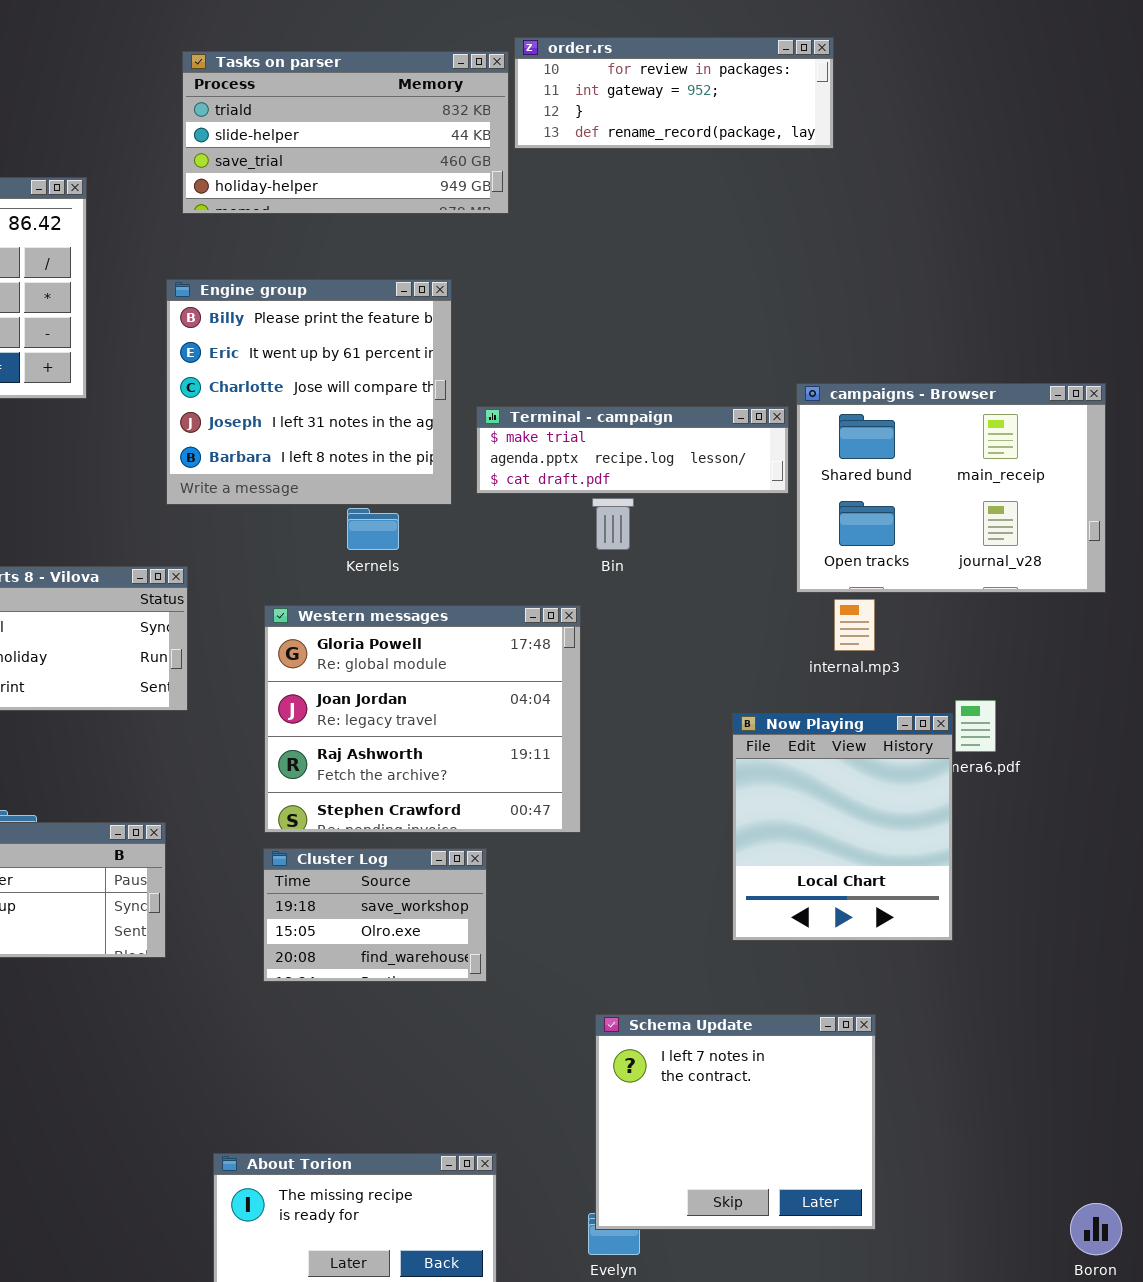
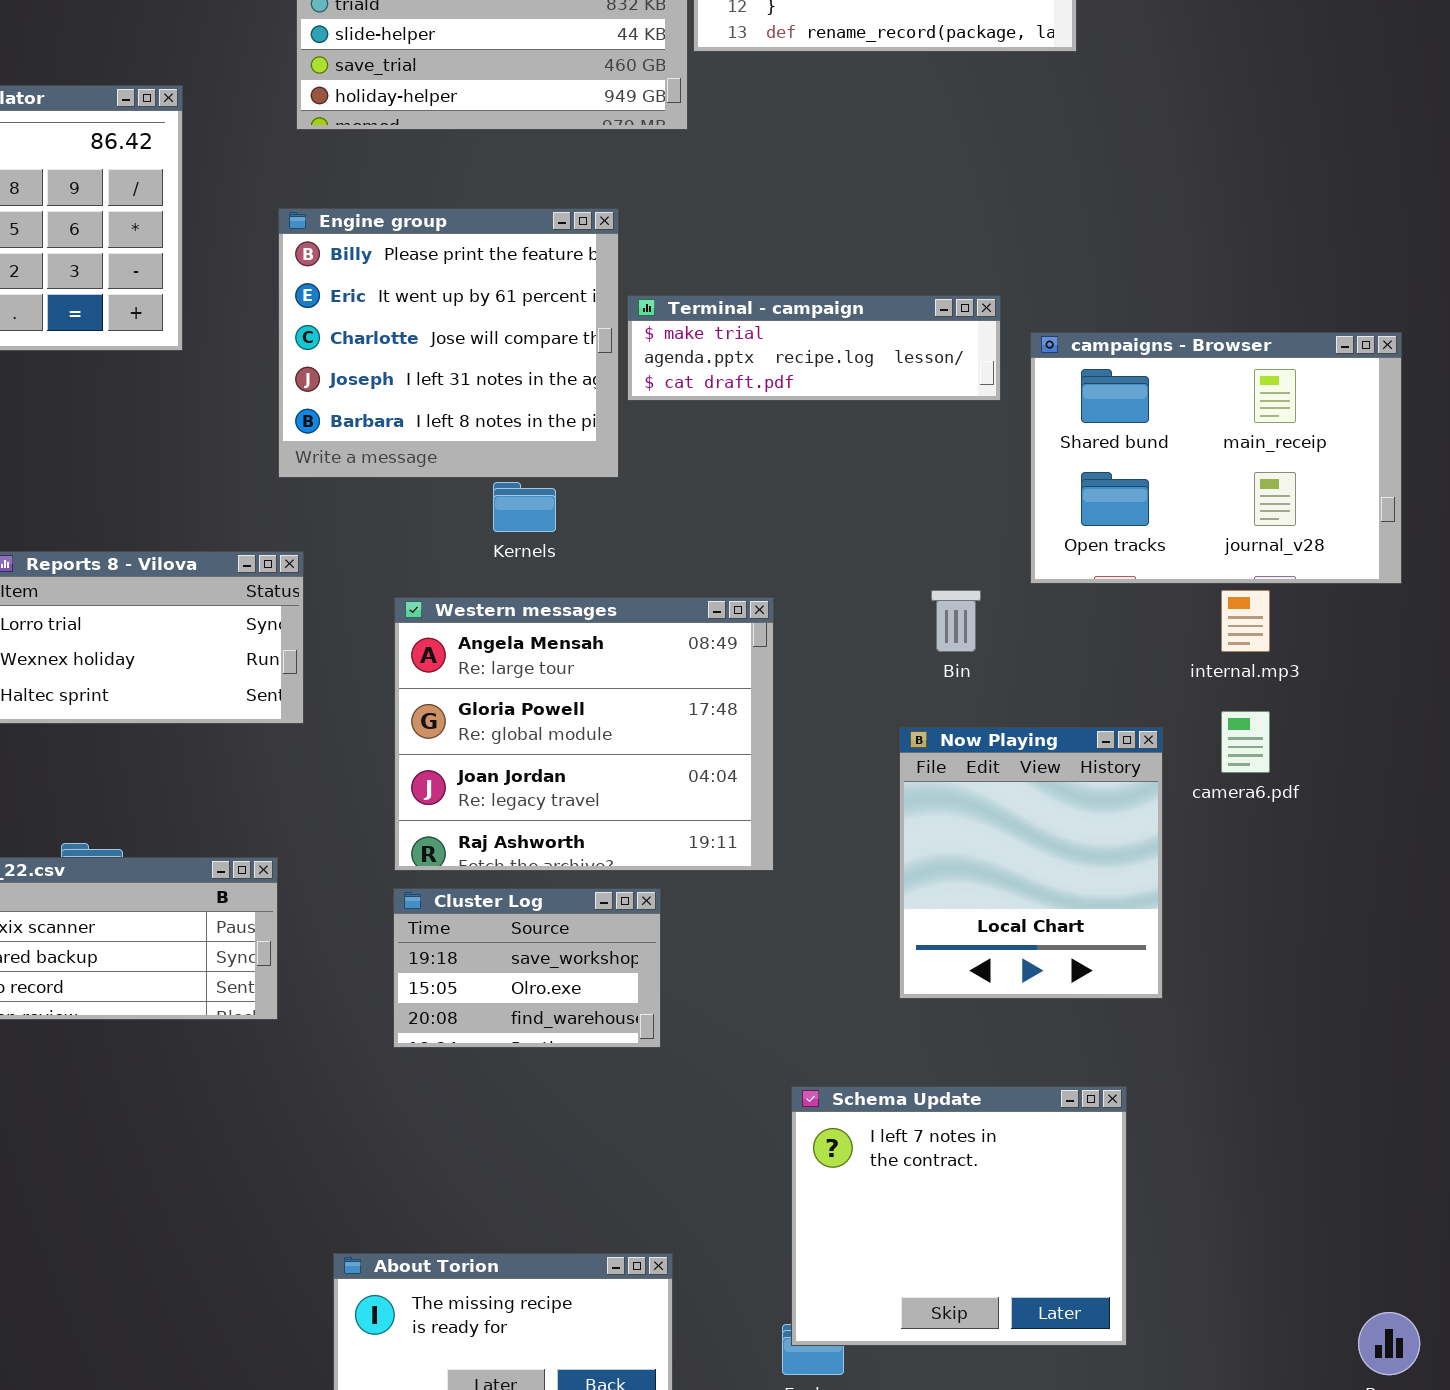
Terminal - campaign: [476,406,789,494] -> [627,295,1001,401], moved
Bin: [592,498,634,550] -> [931,590,981,652], moved
internal.mp3: [834,599,875,651] -> [1221,590,1270,652], moved
Western messages: [264,605,581,833] -> [394,597,774,871], scrolled up 1 row
Now Playing: [732,713,953,941] -> [899,727,1163,999], moved

